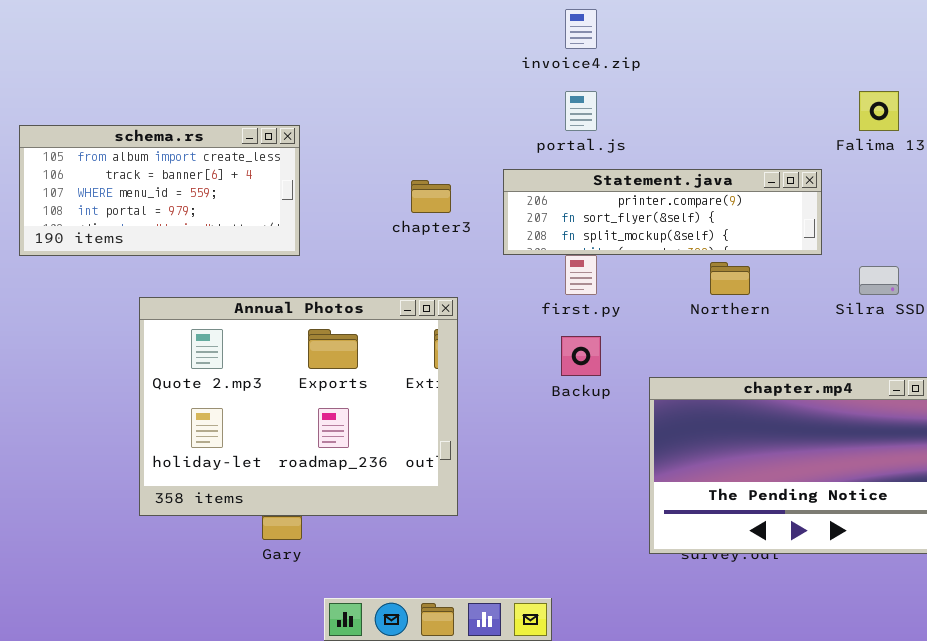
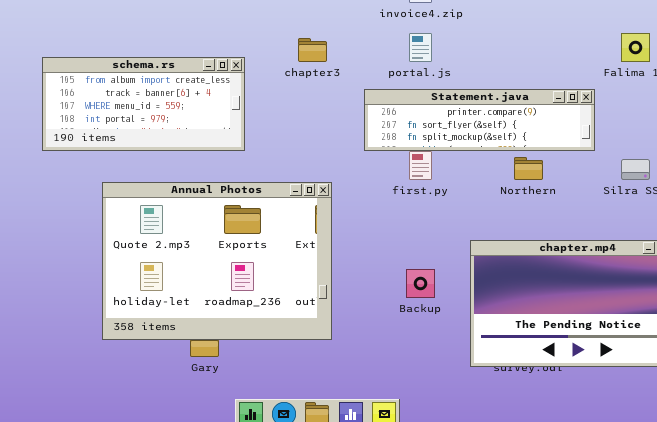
schema.rs: [19,125,300,256] -> [42,57,245,151], moved
chapter3: [411,180,451,213] -> [298,38,327,62], moved
Backup: [561,336,601,376] -> [406,269,435,298], moved

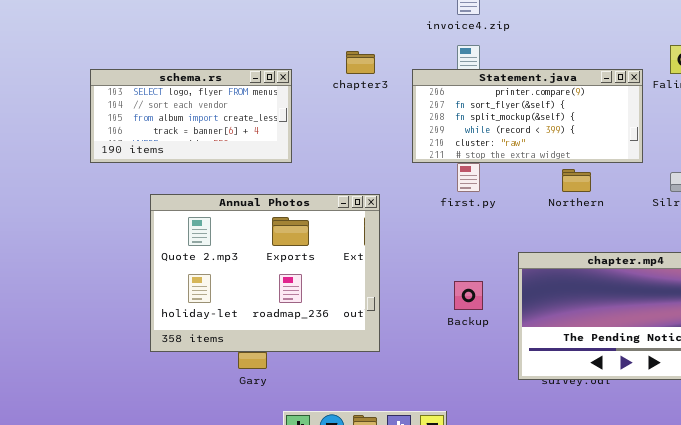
schema.rs: [42,57,245,151] -> [90,69,292,163], scrolled up 2 rows
Statement.java: [364,89,595,151] -> [412,69,643,163], resized

